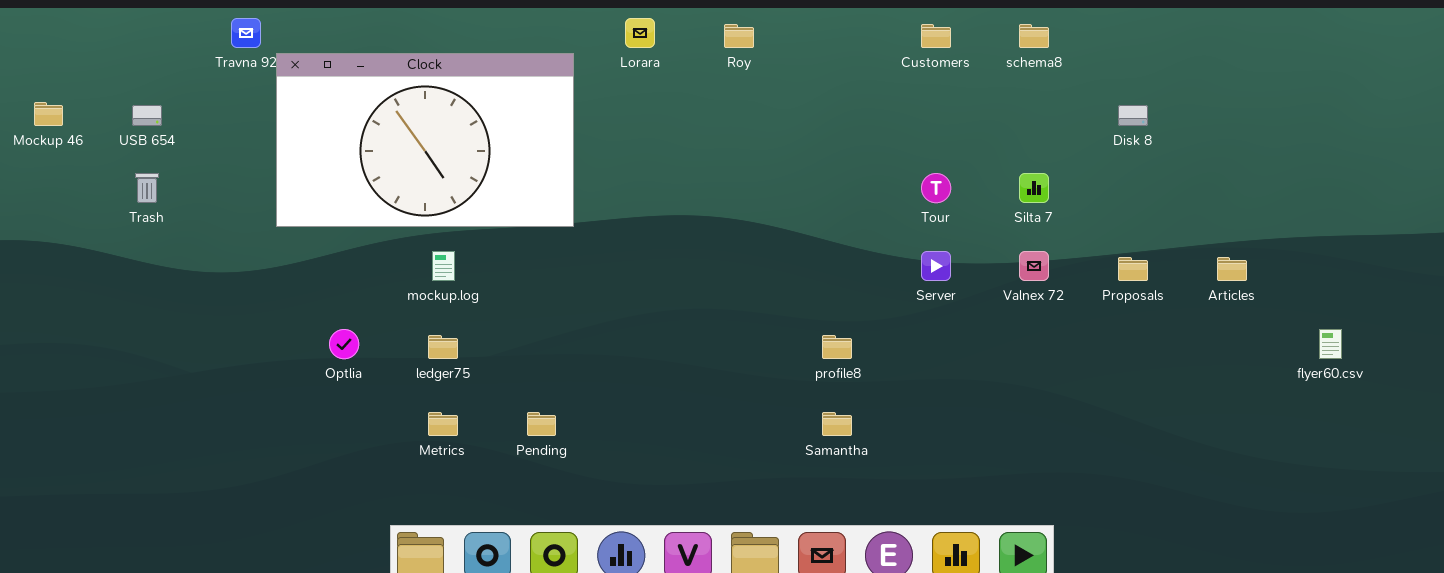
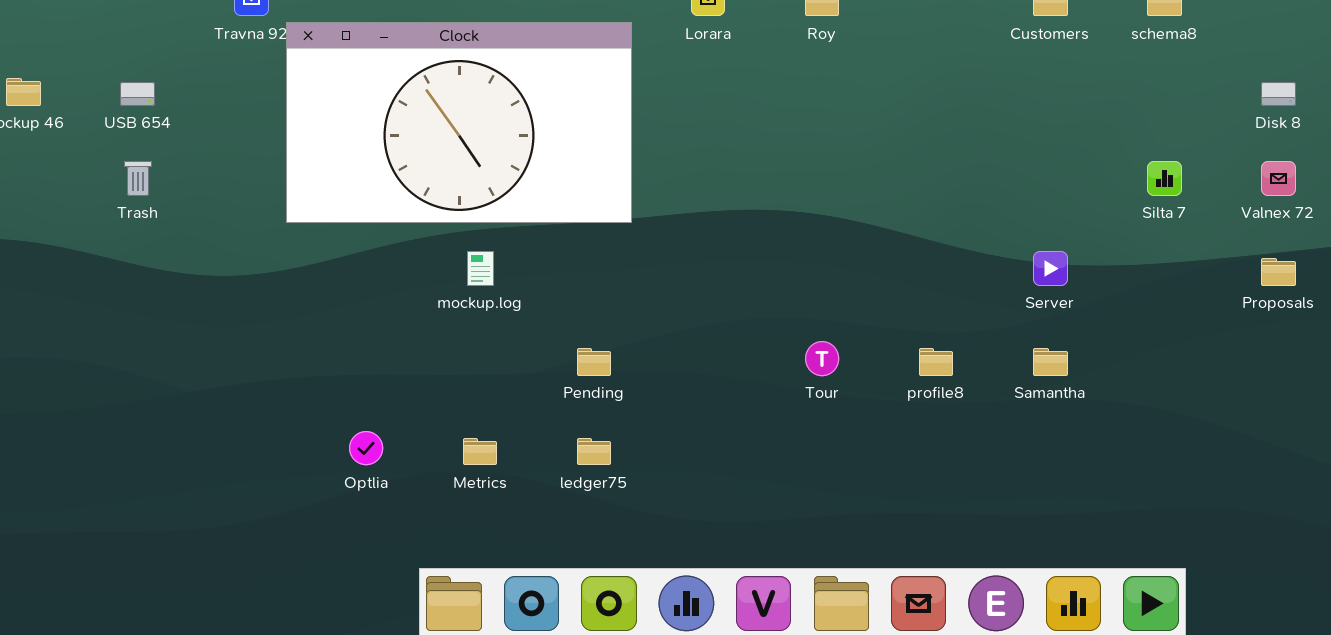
Tour: [921,173,951,203] -> [805,341,839,376], moved
Valnex 72: [1019,251,1049,281] -> [1261,161,1296,196], moved
Optlia: [329,329,359,359] -> [349,431,383,465], moved
ledger75: [428,335,458,359] -> [577,438,611,465], moved
Pending: [527,412,556,436] -> [577,348,611,376], moved
Samantha: [822,412,852,436] -> [1033,348,1068,376], moved

